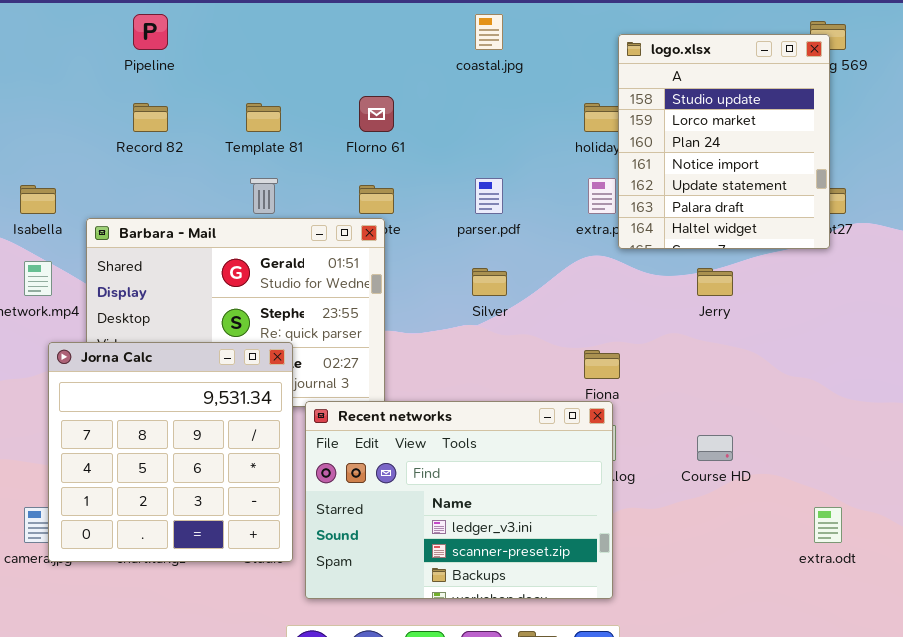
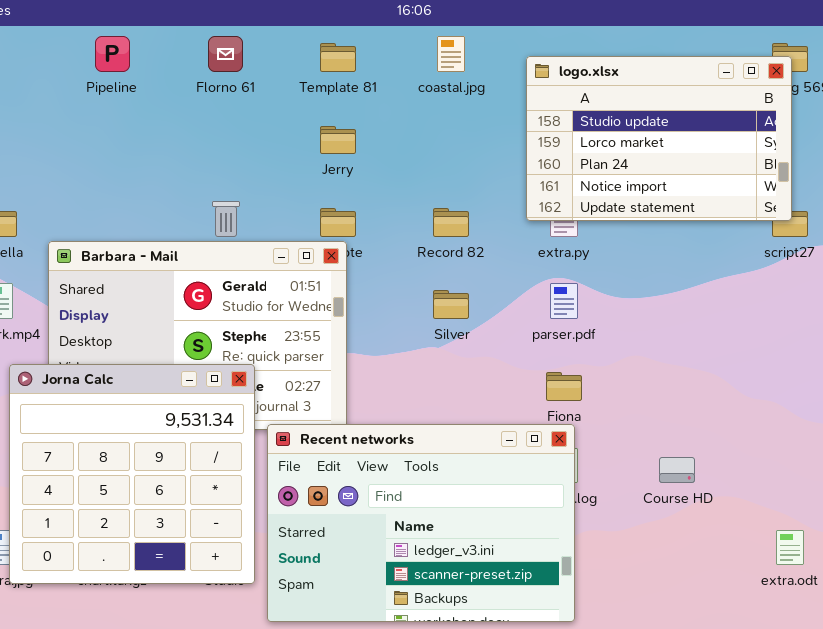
logo.xlsx: [618,34,830,249] -> [526,56,792,221], resized
Florno 61: [359,96,394,132] -> [208,36,243,72], moved
Record 82: [133,103,168,132] -> [433,208,469,237], moved
Template 81: [246,103,281,132] -> [320,43,356,72], moved
parser.pdf: [475,178,503,214] -> [550,283,578,319], moved
Jerry: [697,268,733,296] -> [320,126,356,154], moved

